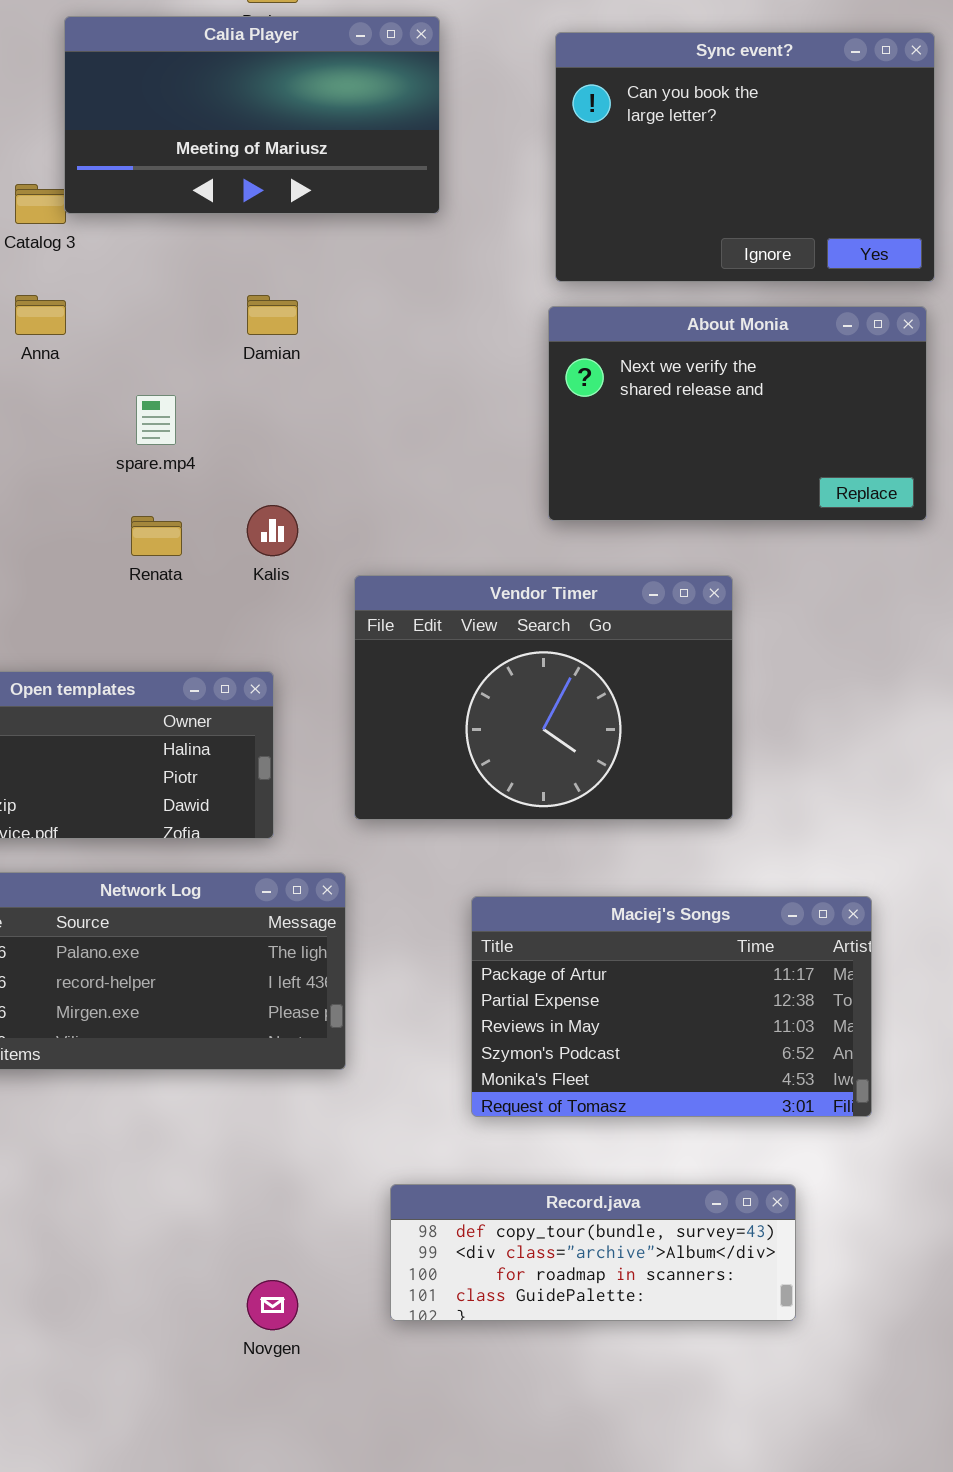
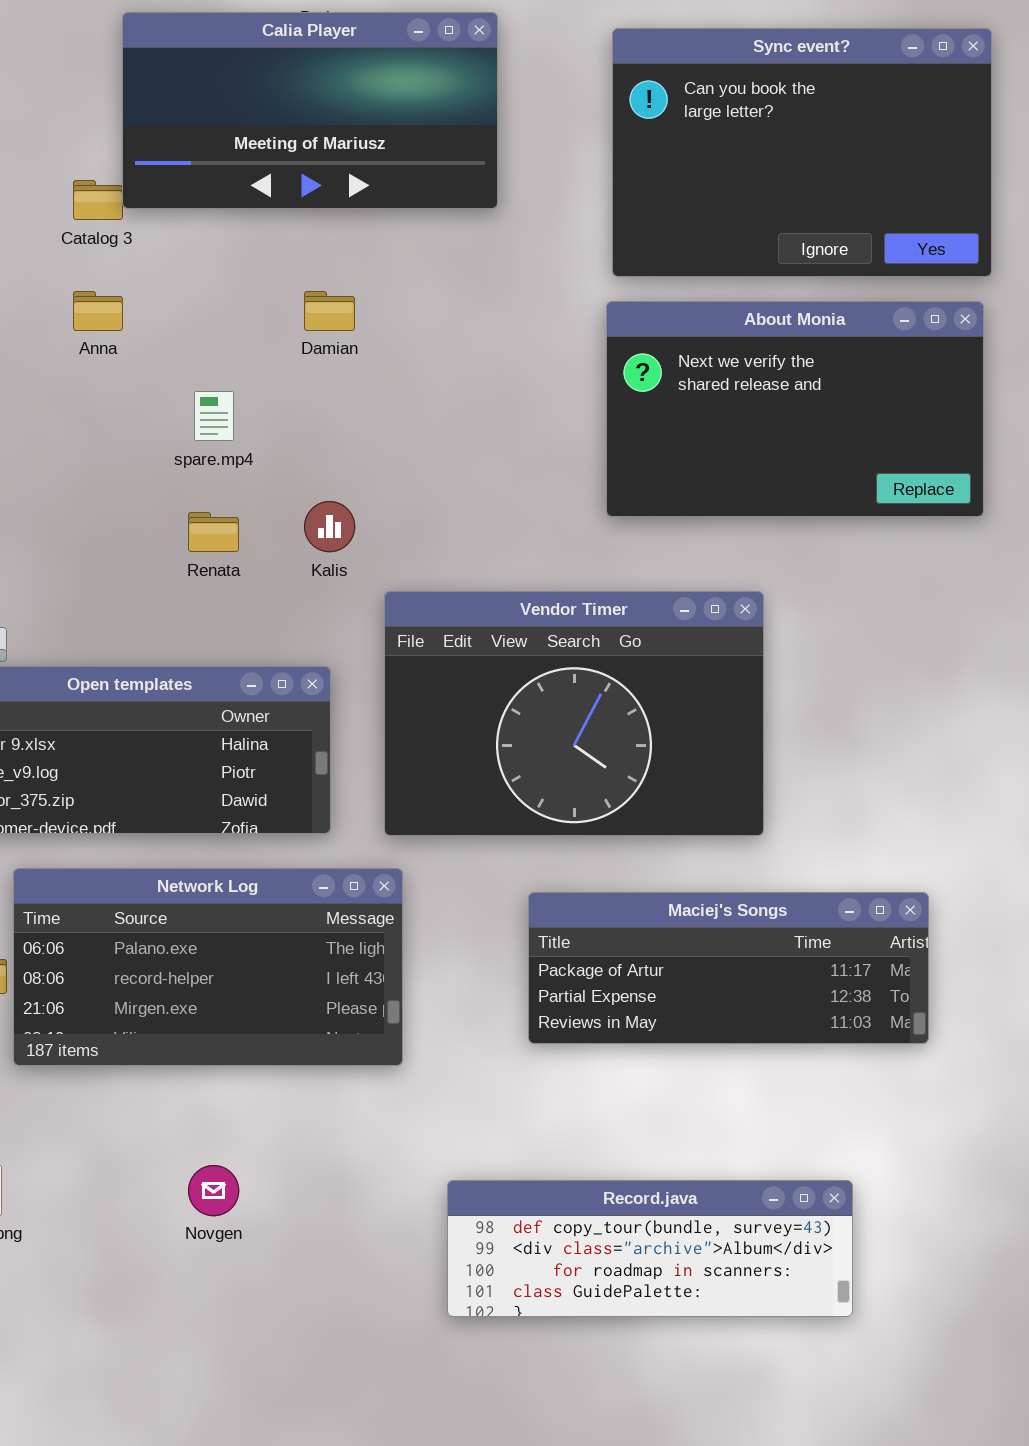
Vendor Timer: [354,575,733,820] -> [384,591,764,836], moved
Maciej's Songs: [471,896,872,1117] -> [528,892,929,1044], resized
Novgen: [247,1280,298,1330] -> [188,1165,239,1216], moved

